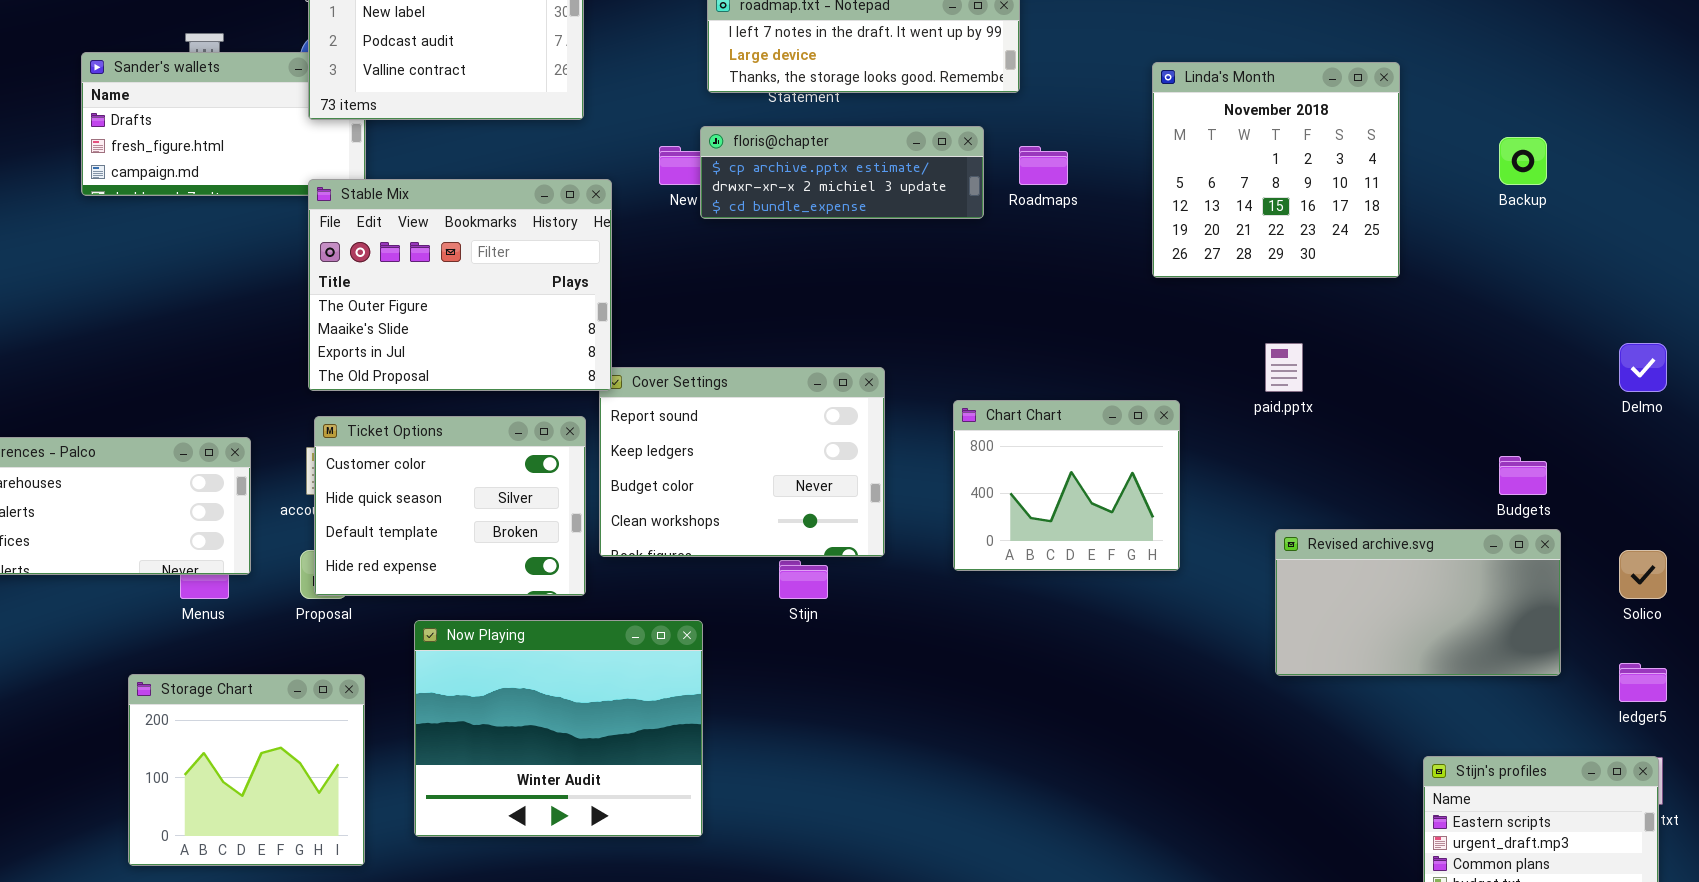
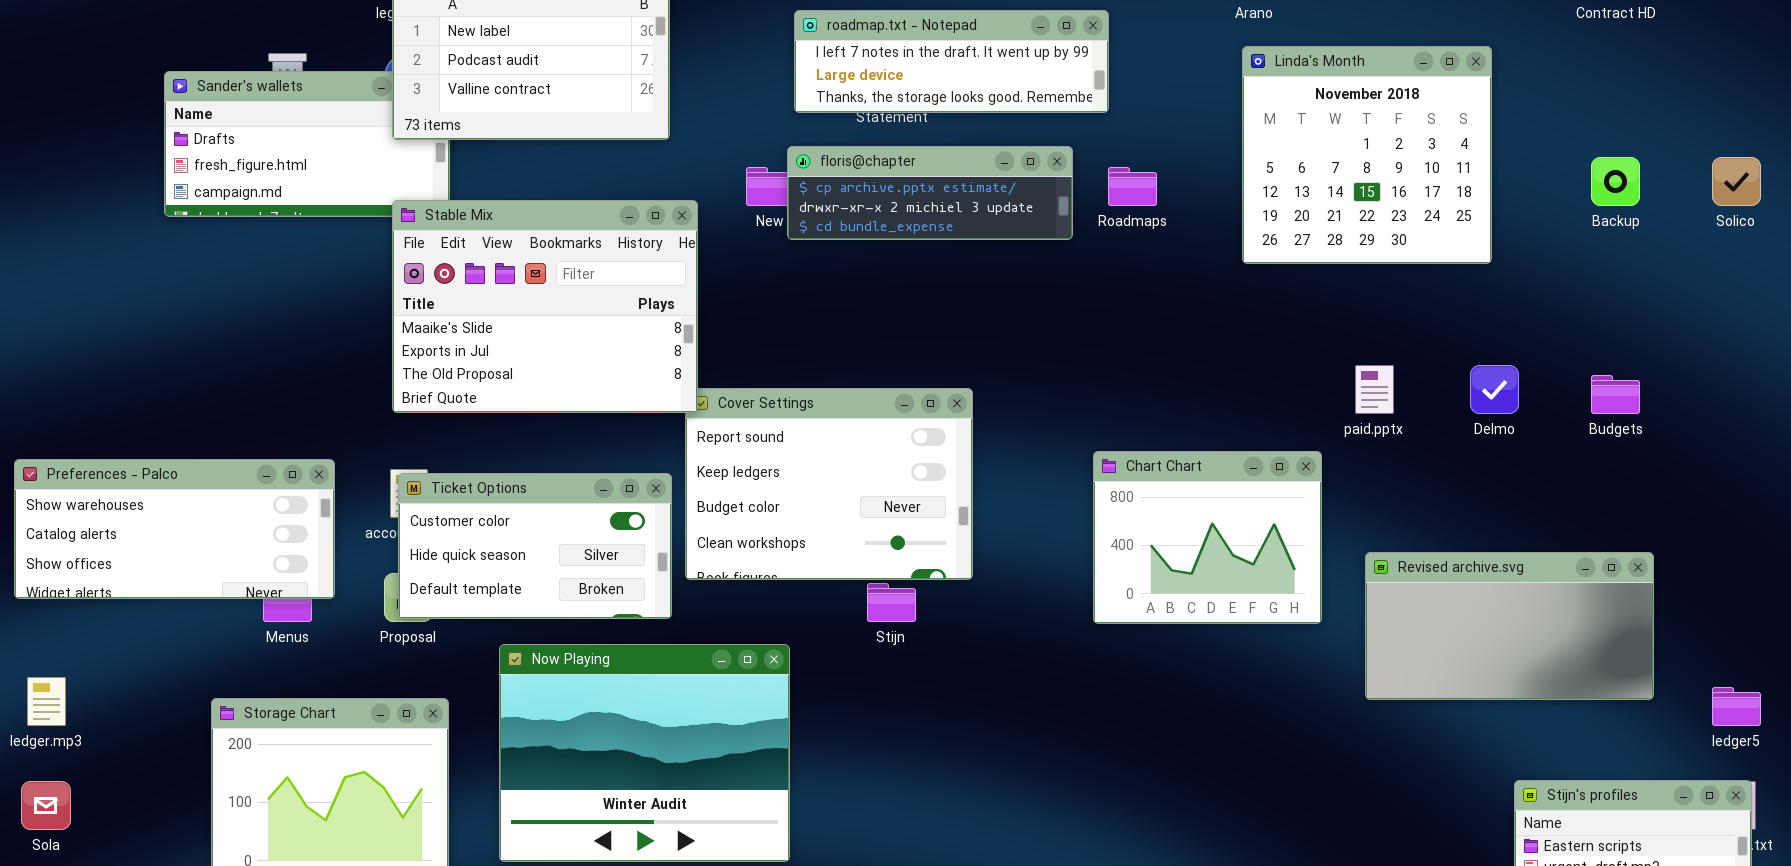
Linda's Month: [1152,62,1400,278] -> [1242,46,1492,264], moved
Stable Mix: [308,179,612,391] -> [392,200,698,413], scrolled down 1 row
Delmo: [1619,343,1667,392] -> [1470,365,1519,414], moved
Chart Chart: [953,400,1180,571] -> [1093,451,1322,624], moved
Ticket Options: [314,416,586,596] -> [398,473,672,619], resized
Budgets: [1499,456,1547,495] -> [1591,375,1640,414], moved
Solico: [1619,550,1667,599] -> [1712,157,1761,206], moved

